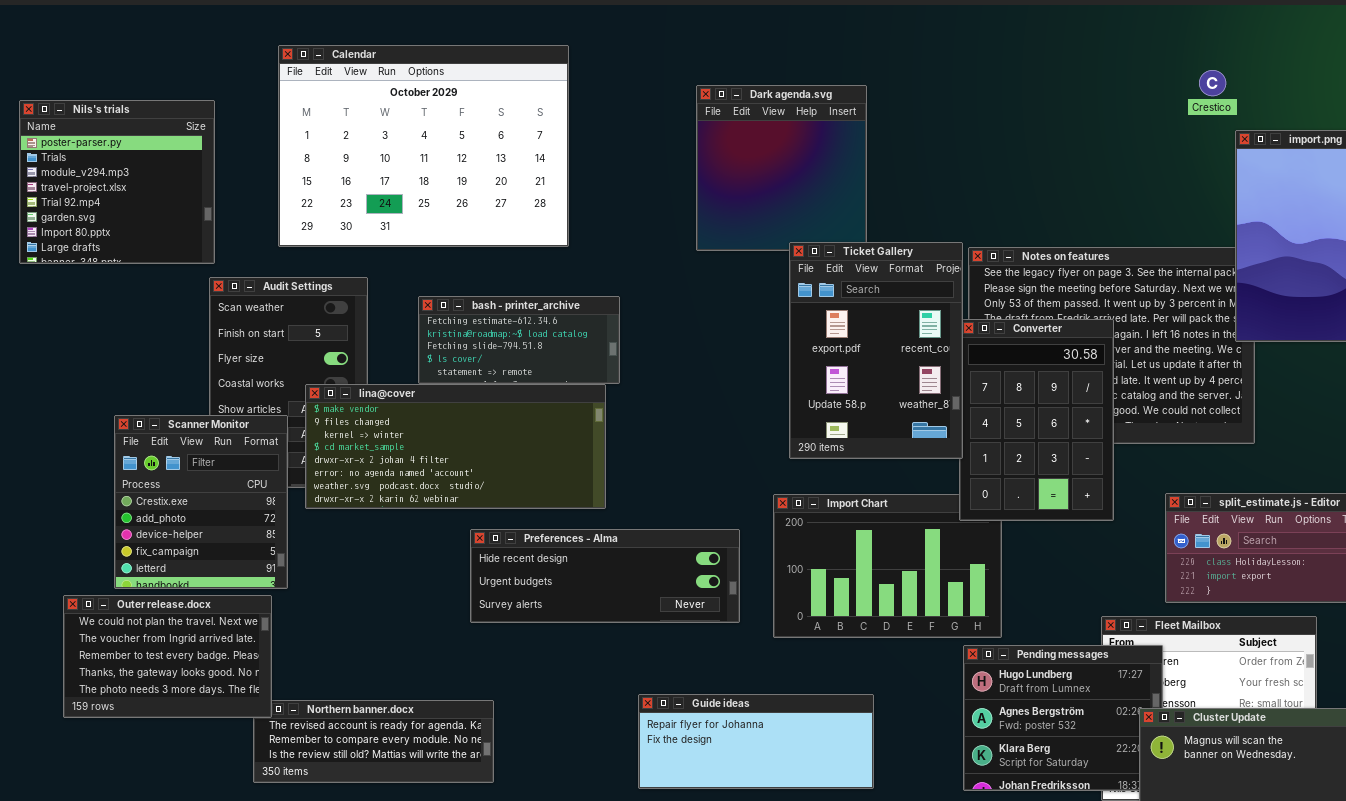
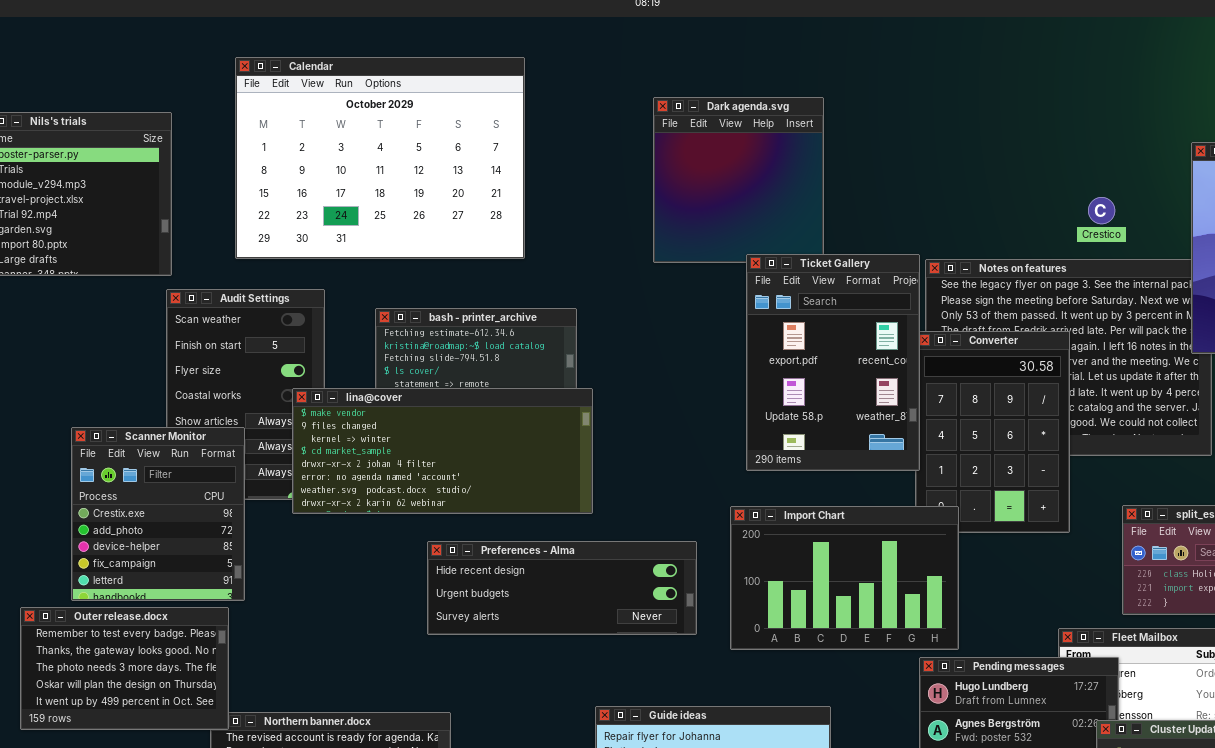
Crestico: [1199,70,1226,96] -> [1088,197,1115,224], moved
lina@cover: [305,384,606,509] -> [292,388,593,514], moved
Import Chart: [773,494,1002,638] -> [730,506,959,650], raised
Outer release.docx: [63,595,272,718] -> [20,607,229,730], scrolled down 2 rows

